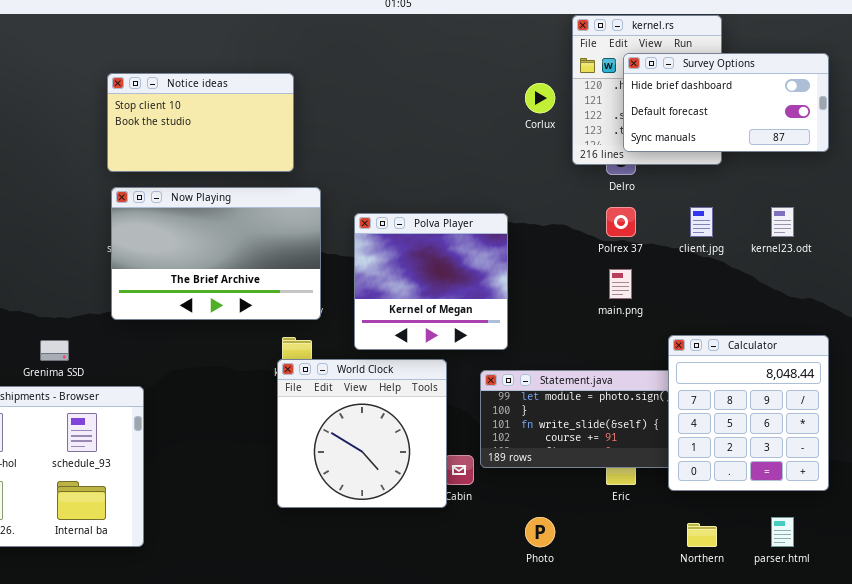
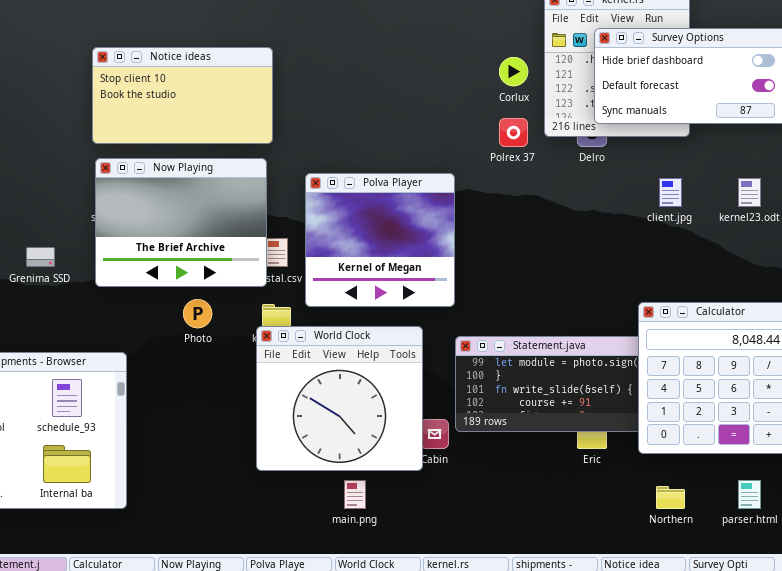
Now Playing: [111,187,321,320] -> [95,158,267,287], resized
Polrex 37: [606,207,636,237] -> [499,118,528,147], moved
Polva Player: [354,213,508,350] -> [305,173,455,307], moved
main.png: [609,269,632,299] -> [344,480,366,509], moved
Grenima SSD: [40,340,69,361] -> [26,247,55,267], moved
Photo: [525,517,555,547] -> [183,299,212,328], moved

